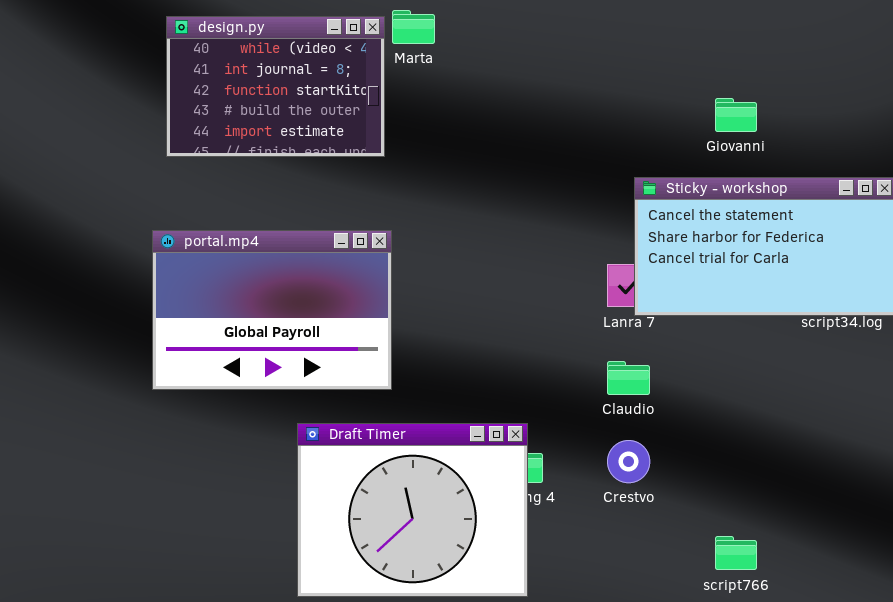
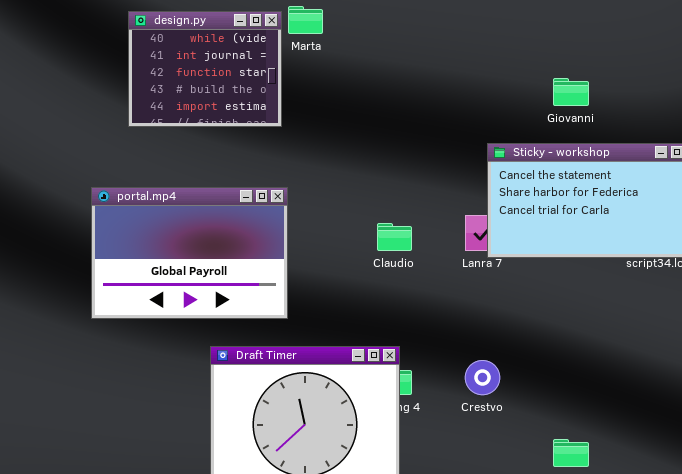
design.py: [166,16,385,157] -> [128,11,282,127], resized
Claudio: [607,361,650,395] -> [377,223,412,251], moved

